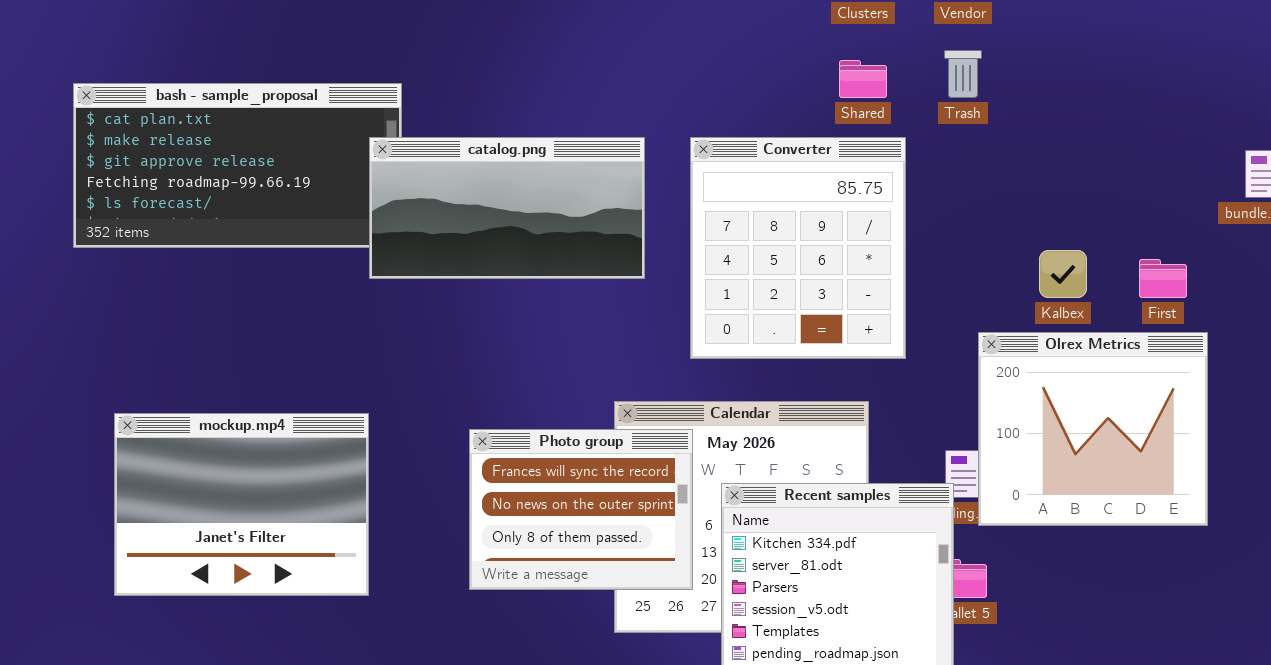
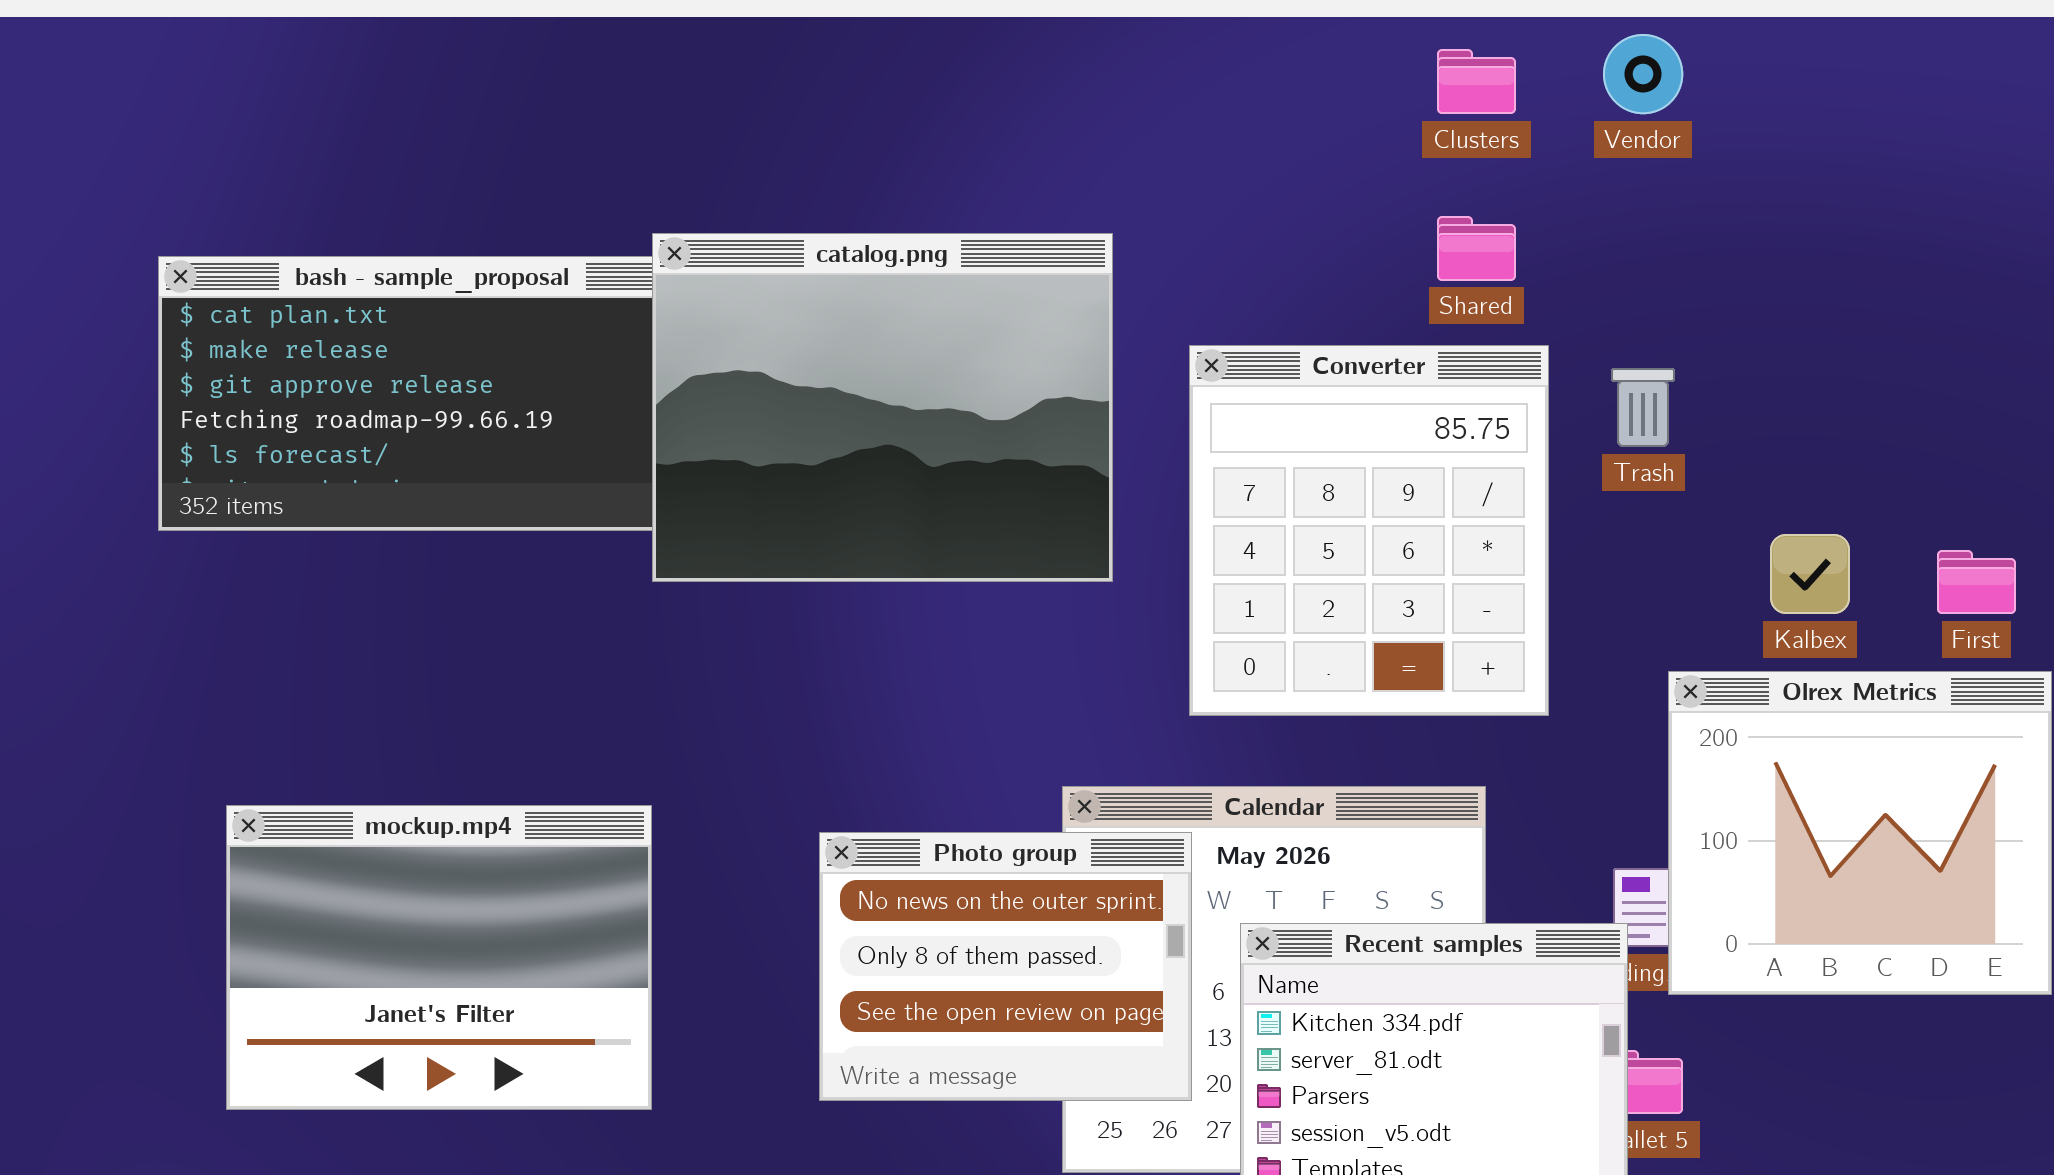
Trash: [944,50,982,98] -> [1611,368,1675,447], moved
catalog.png: [369,137,645,279] -> [652,233,1113,582], resized
Photo group: [469,429,693,590] -> [819,832,1192,1101], scrolled down 1 row

